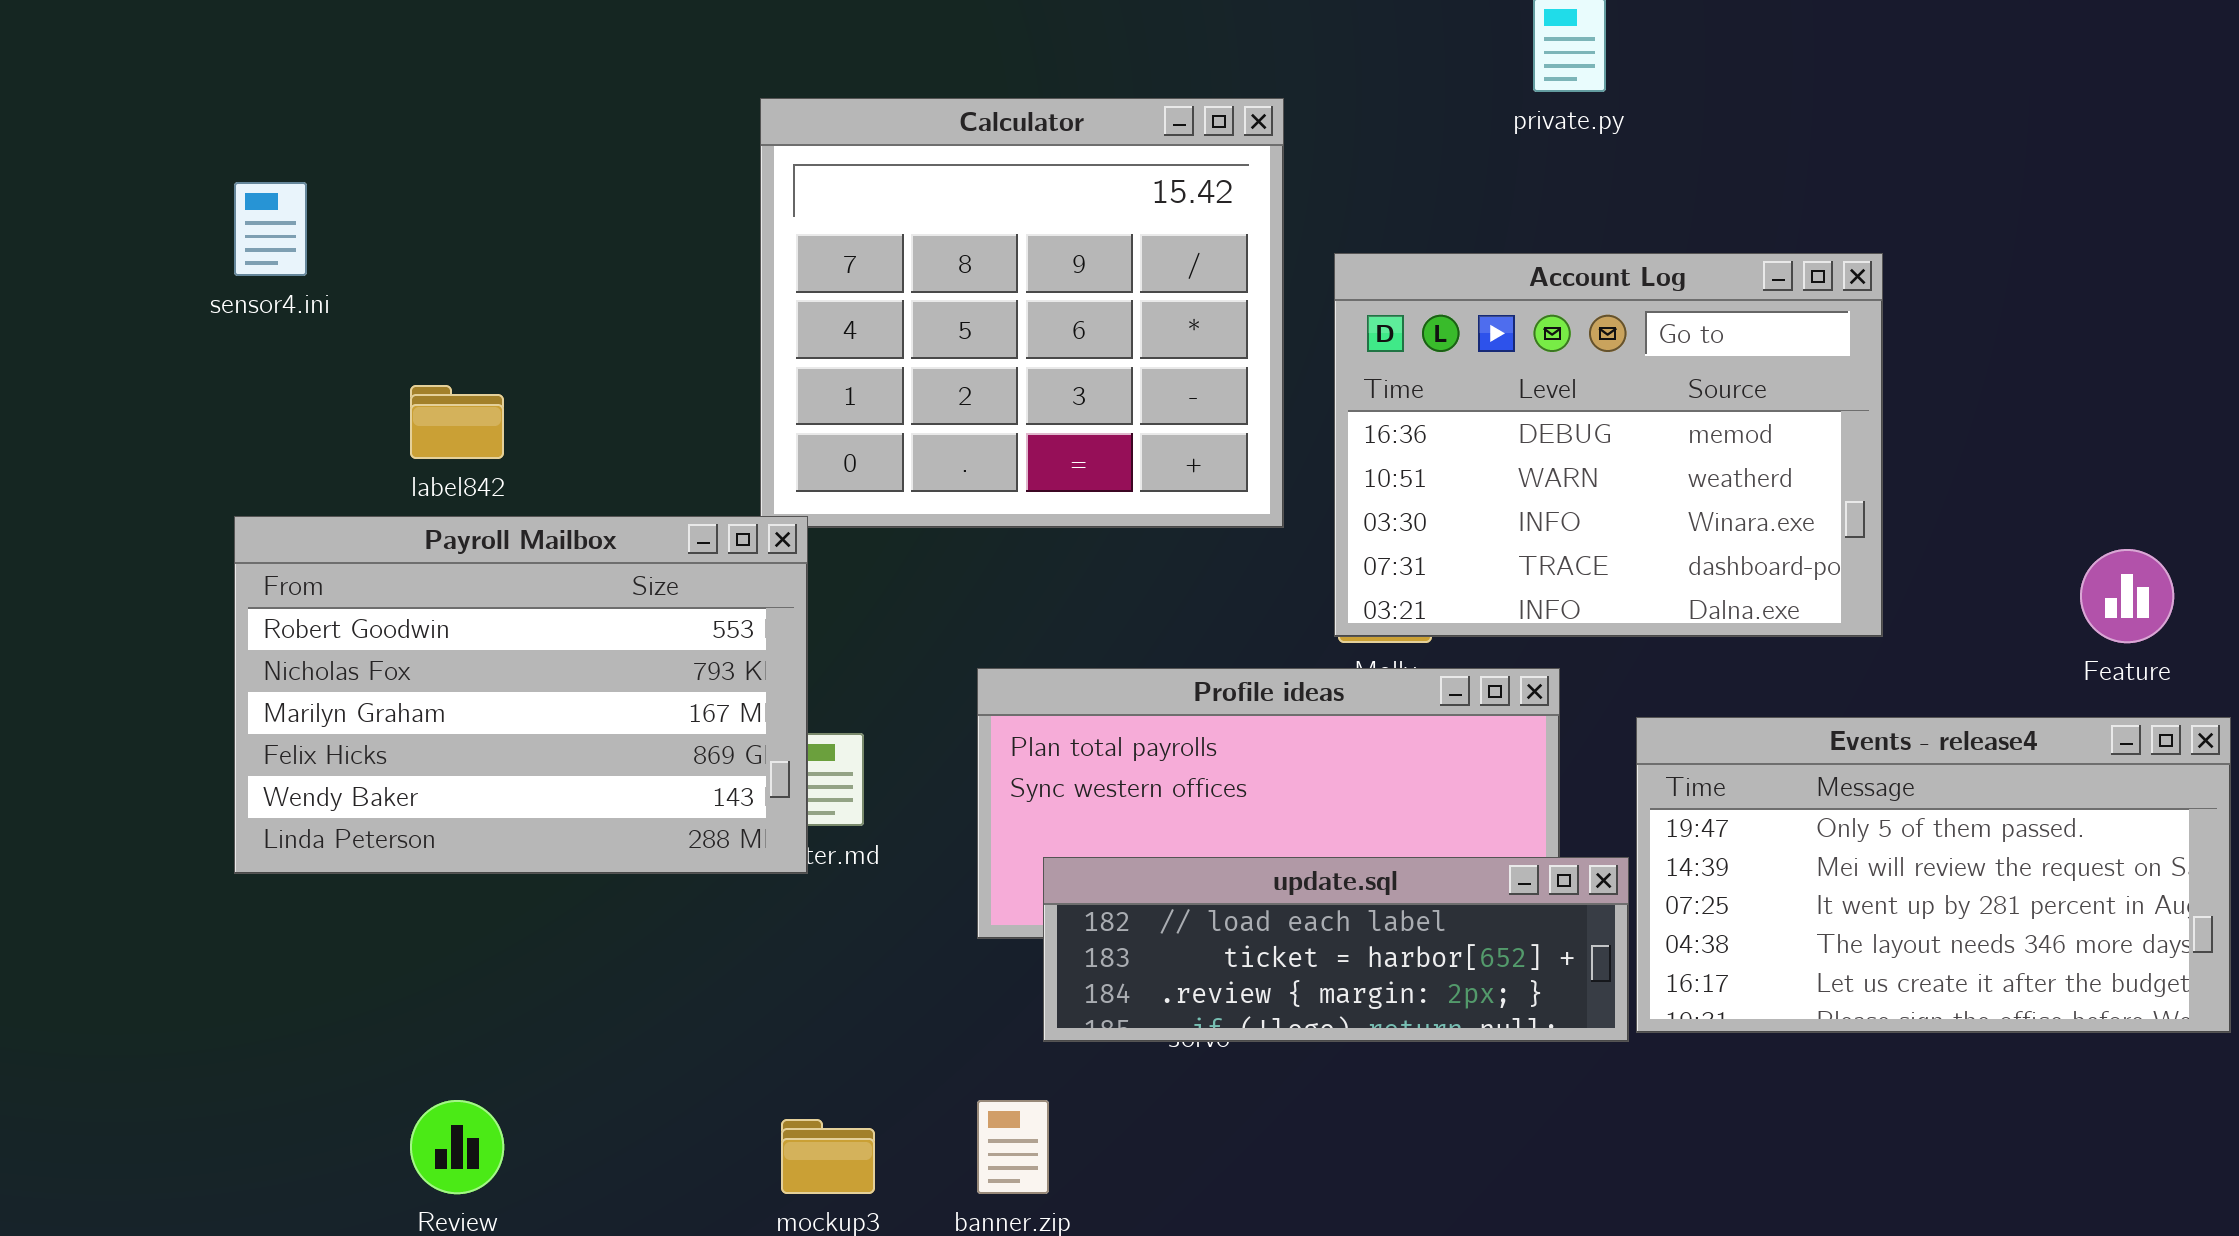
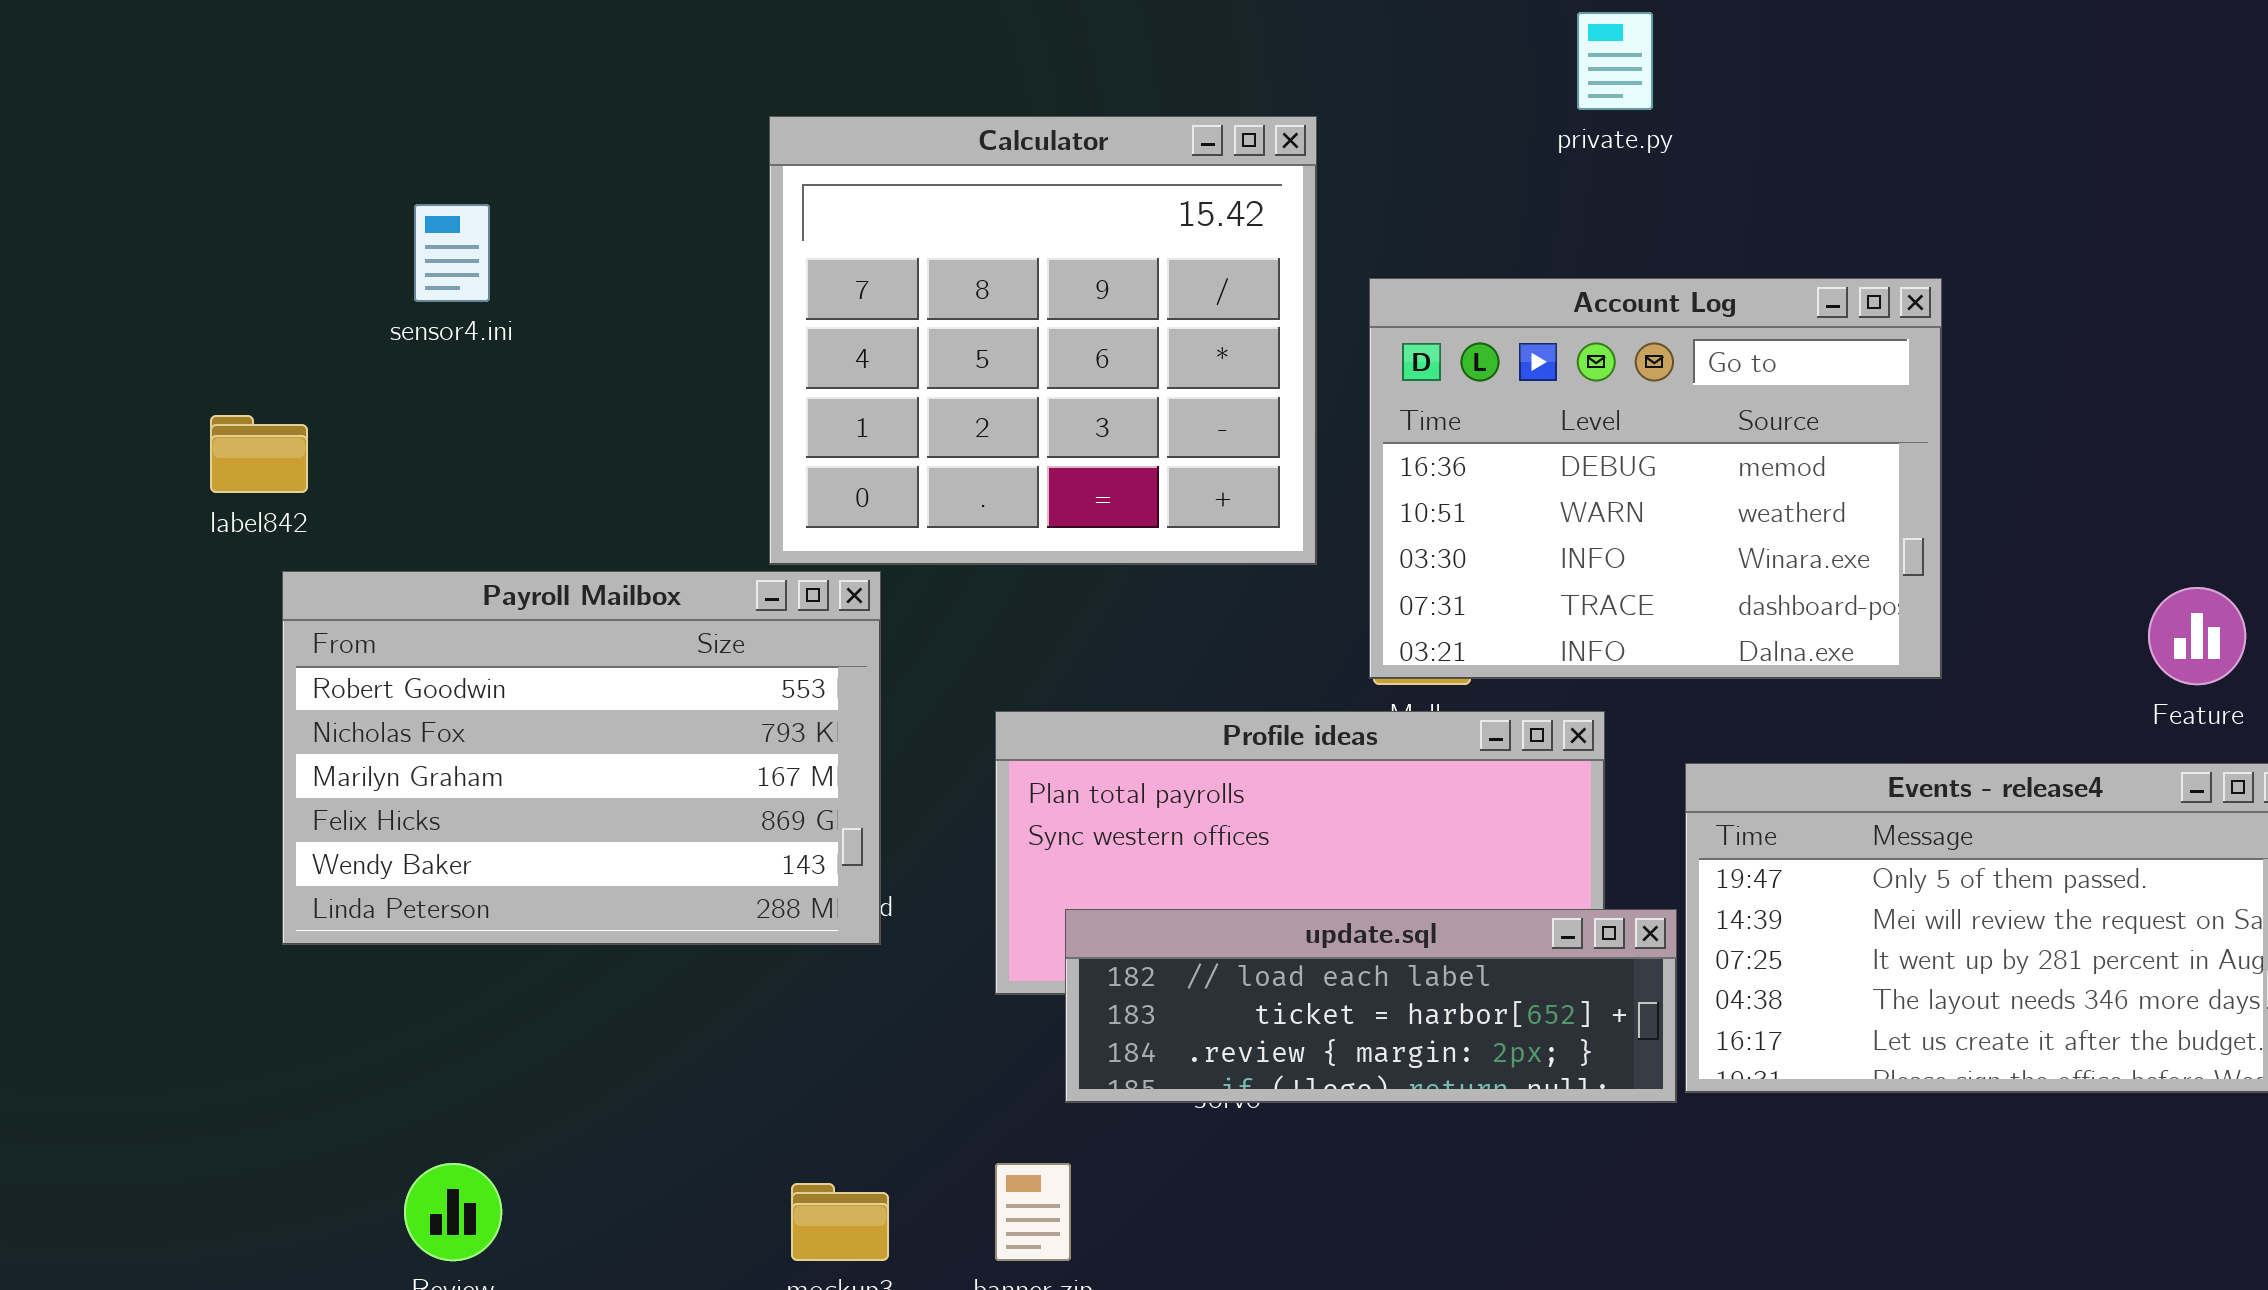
sensor4.ini: [234,182,307,276] -> [414,204,490,302], moved
label842: [410,385,504,459] -> [210,415,308,493], moved
Payroll Mailbox: [234,516,808,874] -> [282,571,881,945], moved

